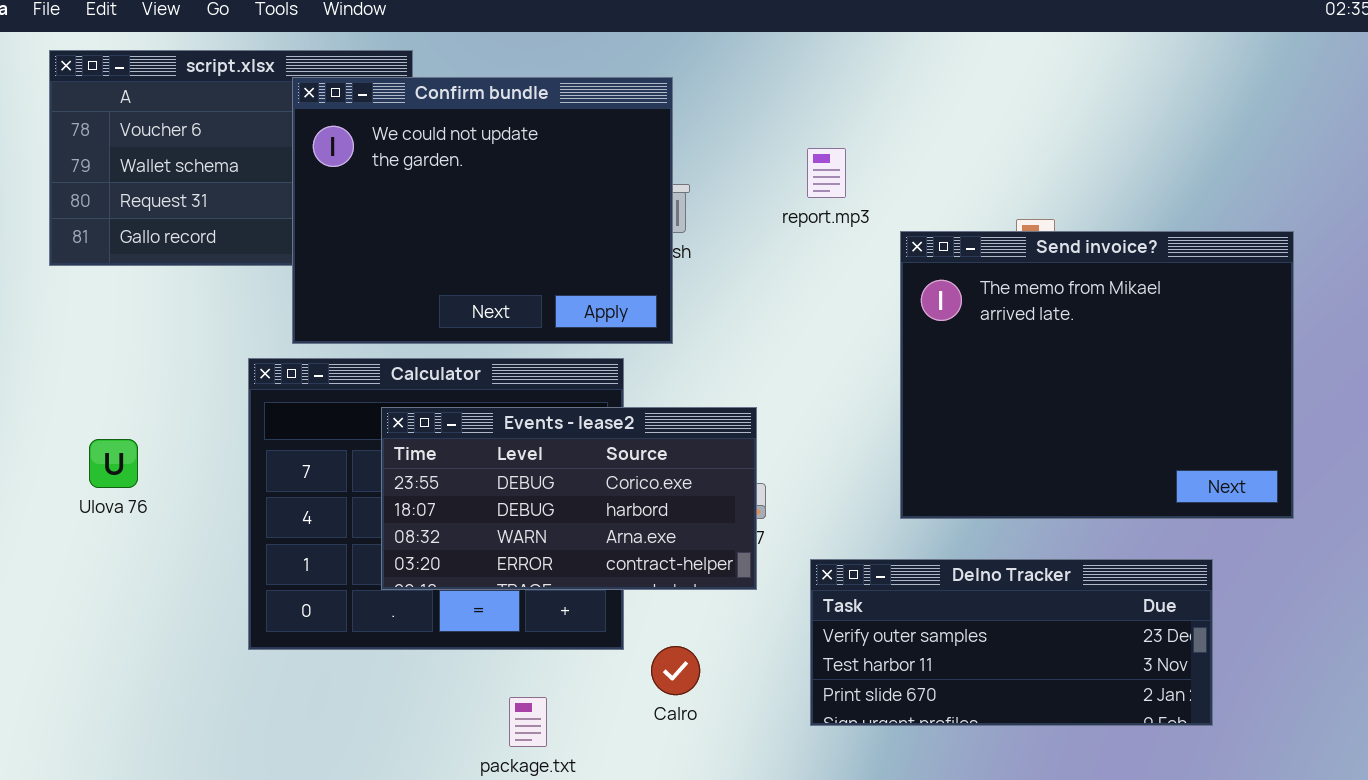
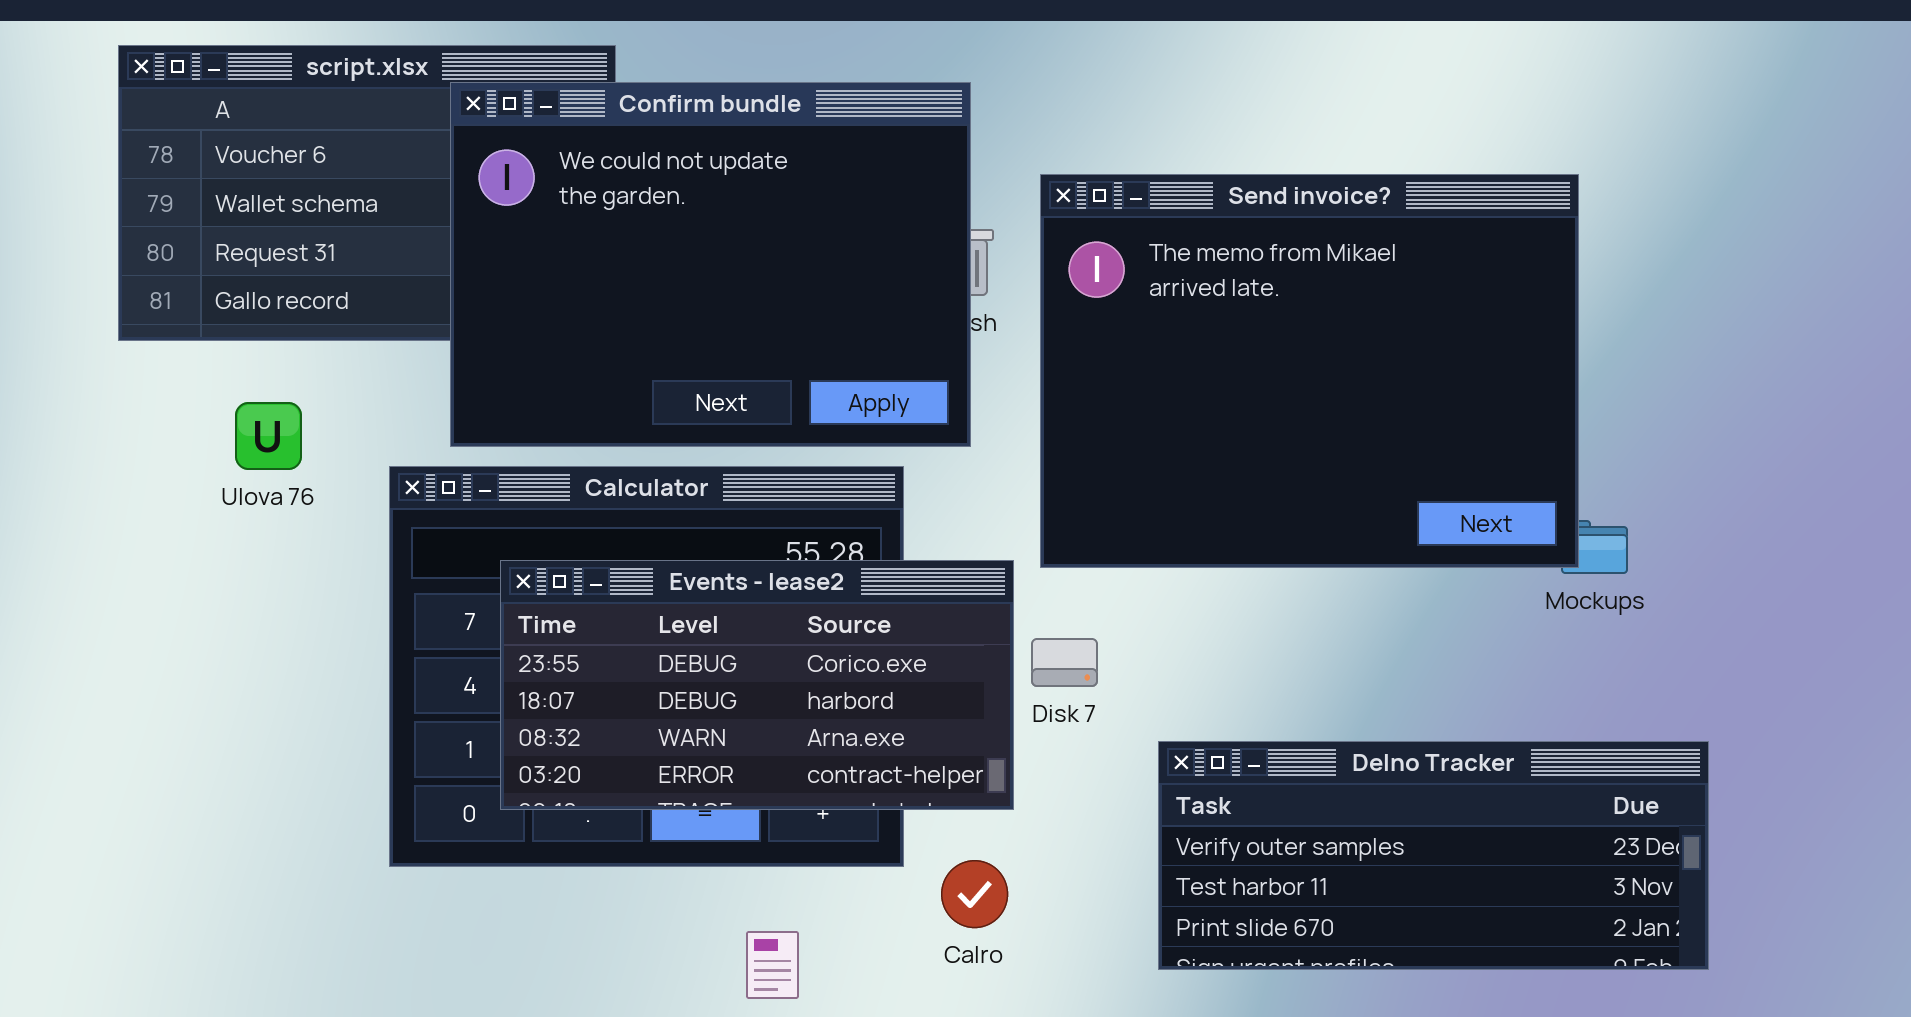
Send invoice?: [900,231,1294,519] -> [1040,174,1579,568], moved
Events - lease2: [381,407,757,590] -> [500,560,1014,810], moved
Ulova 76: [89,439,138,488] -> [235,402,302,470], moved

